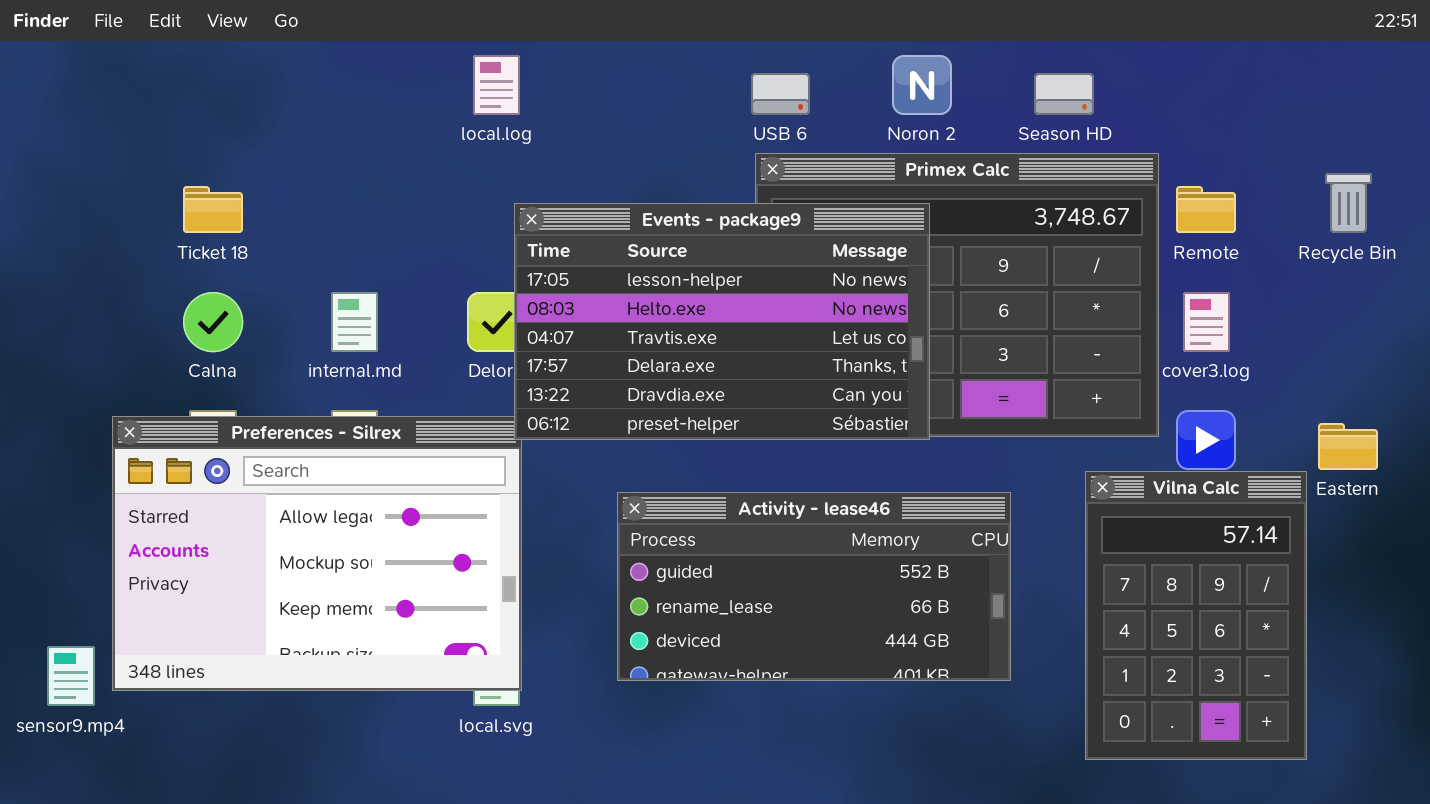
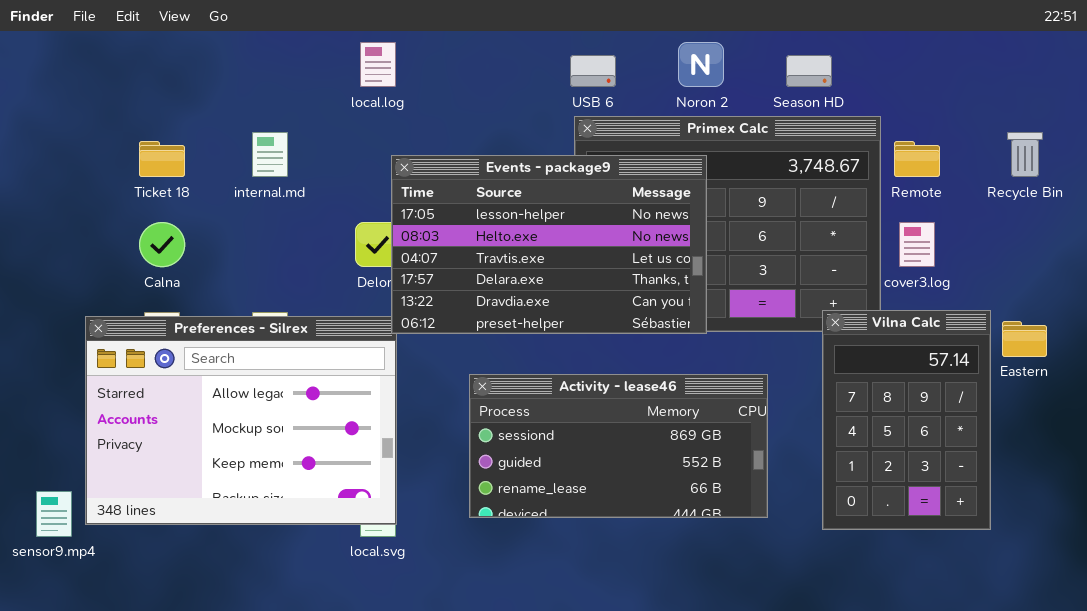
internal.md: [331,292,378,352] -> [252,132,288,177], moved
Vilna Calc: [1085,471,1307,760] -> [822,310,991,530], moved
Activity - lease46: [617,492,1011,681] -> [469,374,768,518], scrolled up 1 row

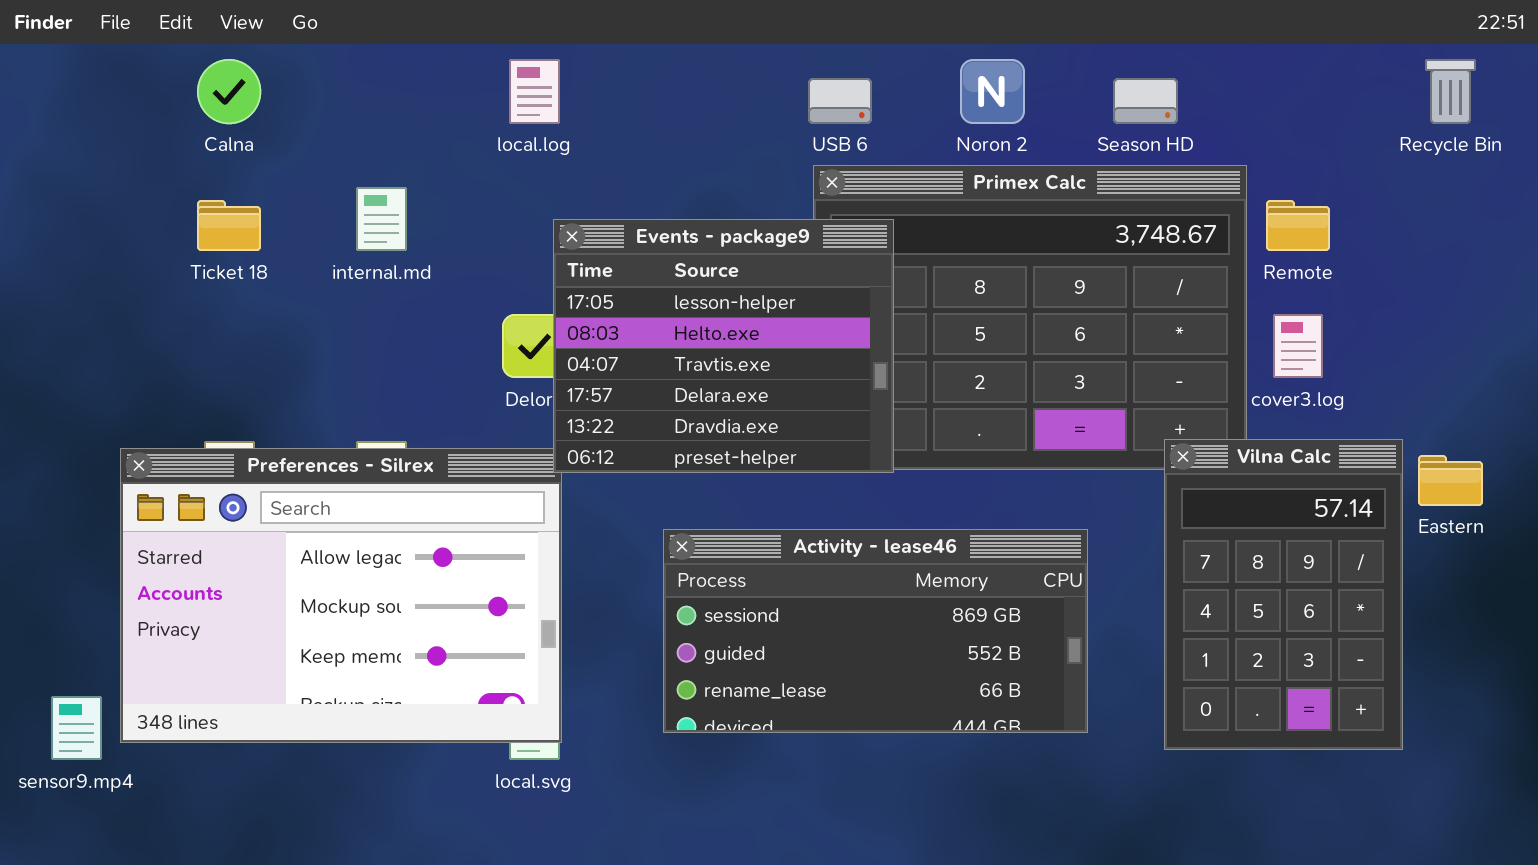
Recycle Bin: [1007,132,1043,177] -> [1425,59,1476,124], moved
Events - package9: [391,155,707,334] -> [553,219,894,473], resized
Calna: [139,222,185,267] -> [197,59,261,124], moved

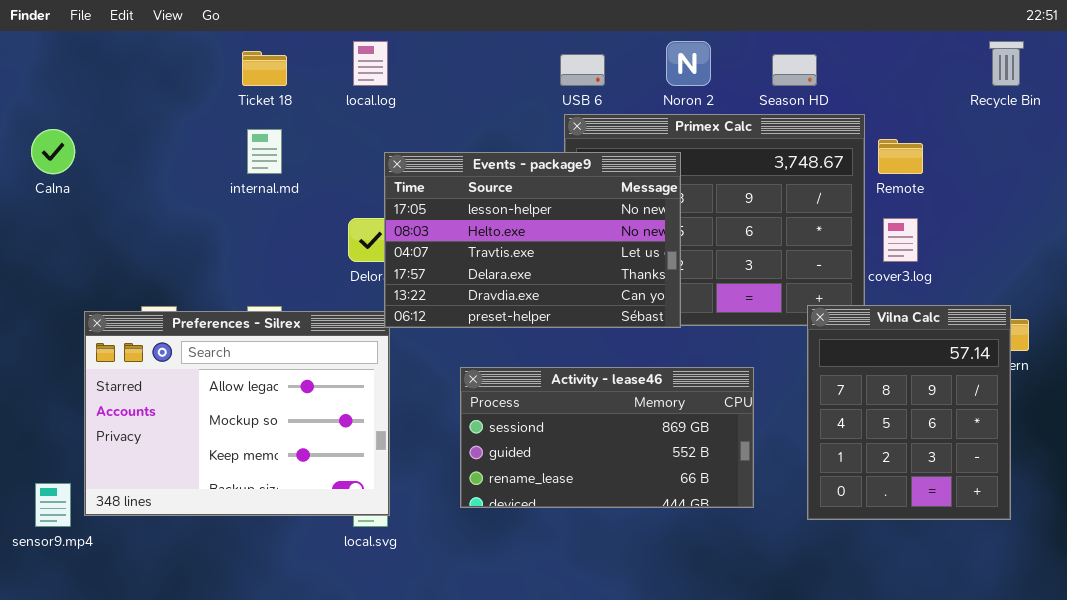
Calna: [197,59,261,124] -> [31,129,75,174], moved
Ticket 18: [197,200,261,251] -> [242,51,287,86], moved
Events - package9: [553,219,894,473] -> [384,152,681,328], resized
Vilna Calc: [1164,439,1403,750] -> [807,305,1011,520], resized

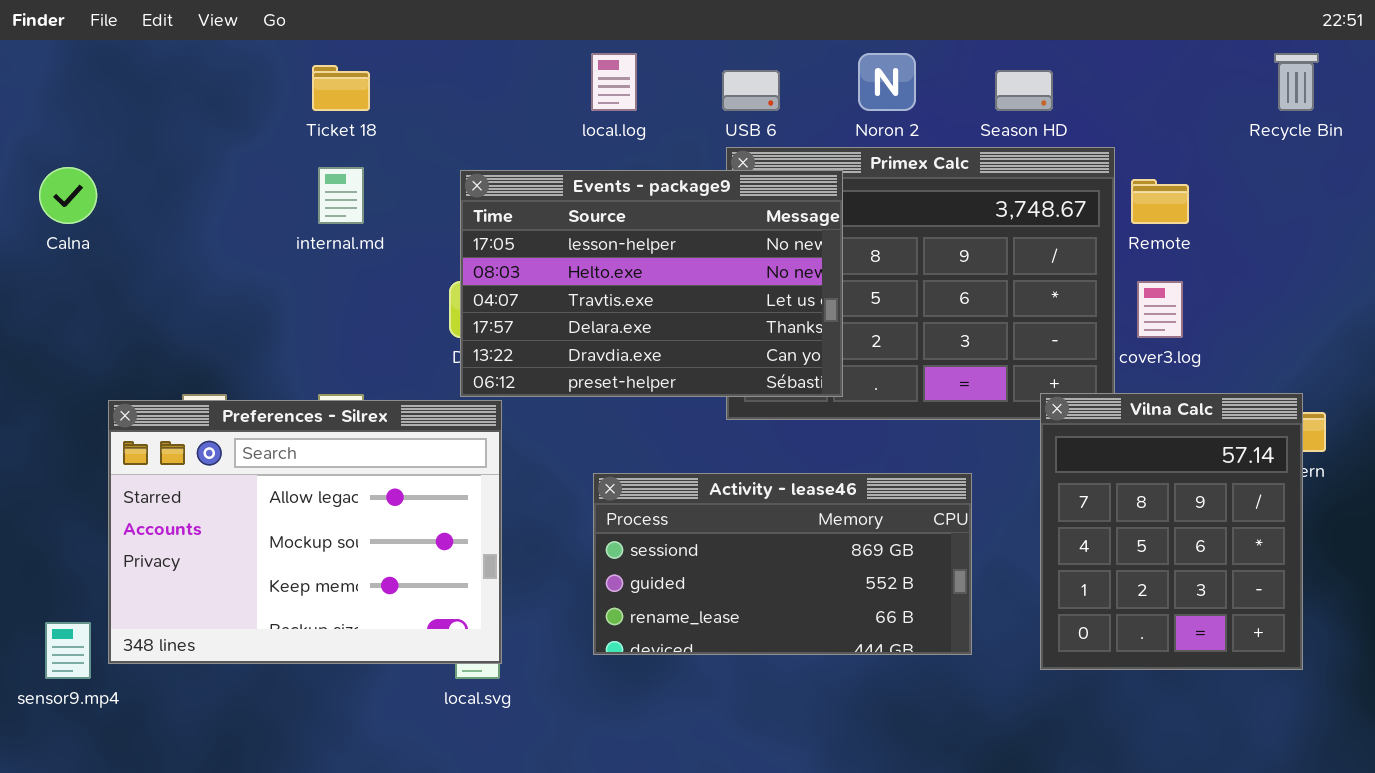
local.log: [353,41,388,86] -> [591,53,637,111], moved
Events - package9: [384,152,681,328] -> [460,170,843,397], moved

